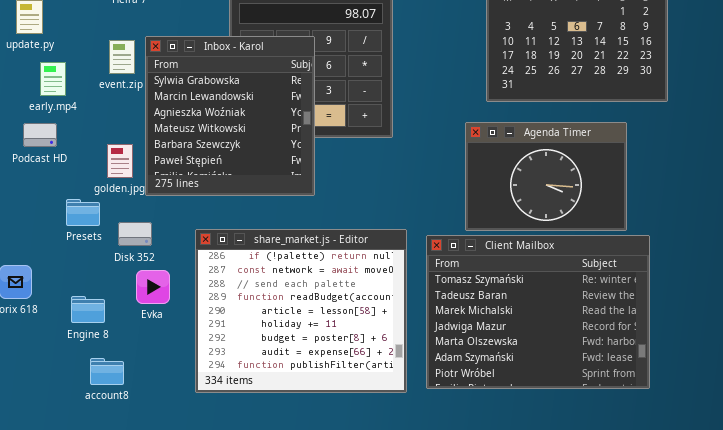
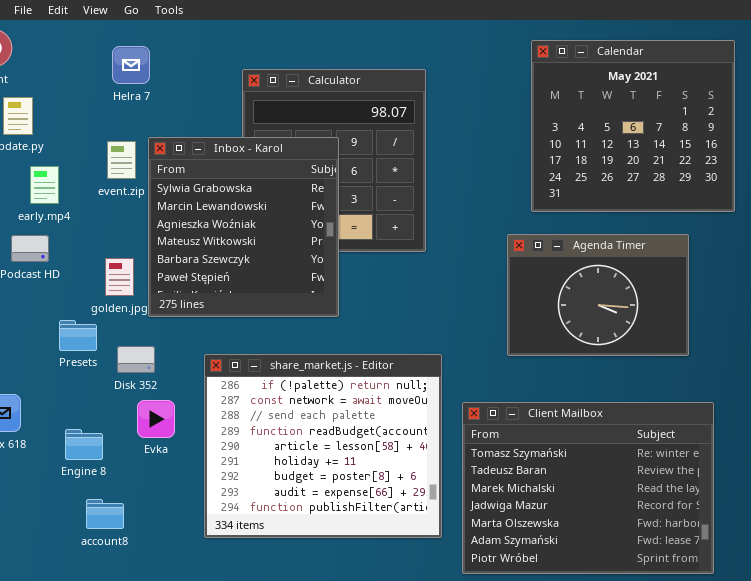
Client Mailbox: [426,235,650,389] -> [462,402,714,574], moved

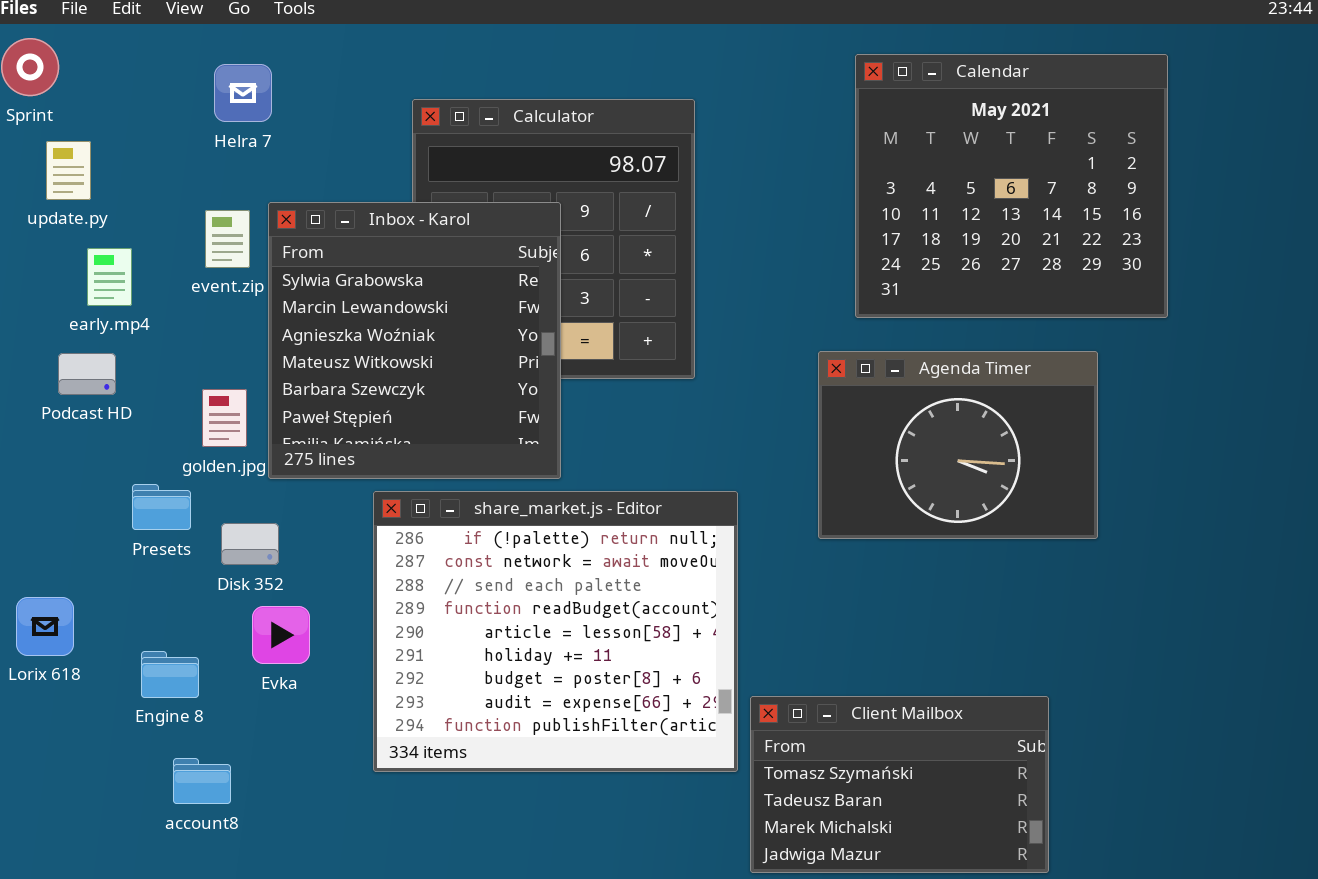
share_market.js - Editor: [204,354,442,538] -> [373,491,738,772], moved
Client Mailbox: [462,402,714,574] -> [750,696,1049,873], resized

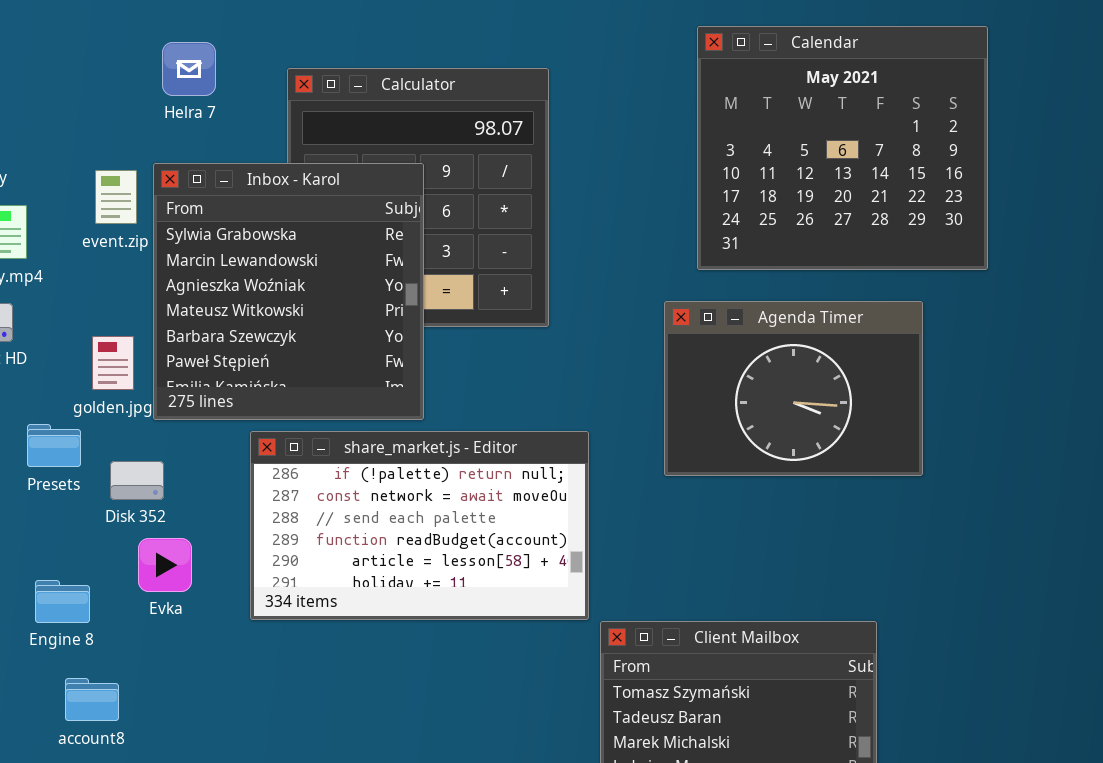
Helra 7: [214,64,272,122] -> [162,42,216,96], moved
share_market.js - Editor: [373,491,738,772] -> [250,431,589,620], resized

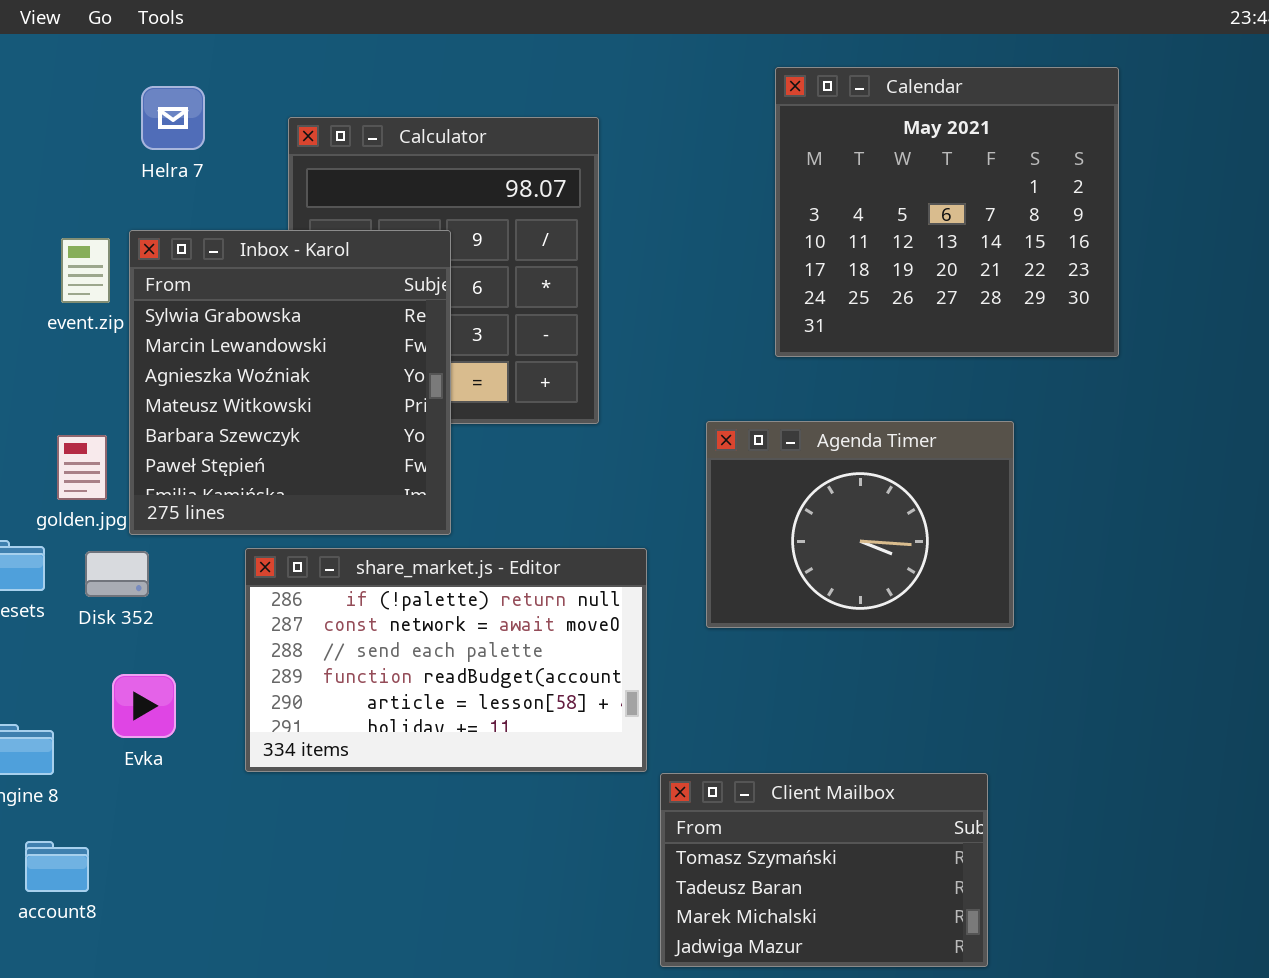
Agenda Timer: [664,301,923,476] -> [706,421,1014,628], moved
Disk 352: [110,461,164,500] -> [85,551,149,597], moved

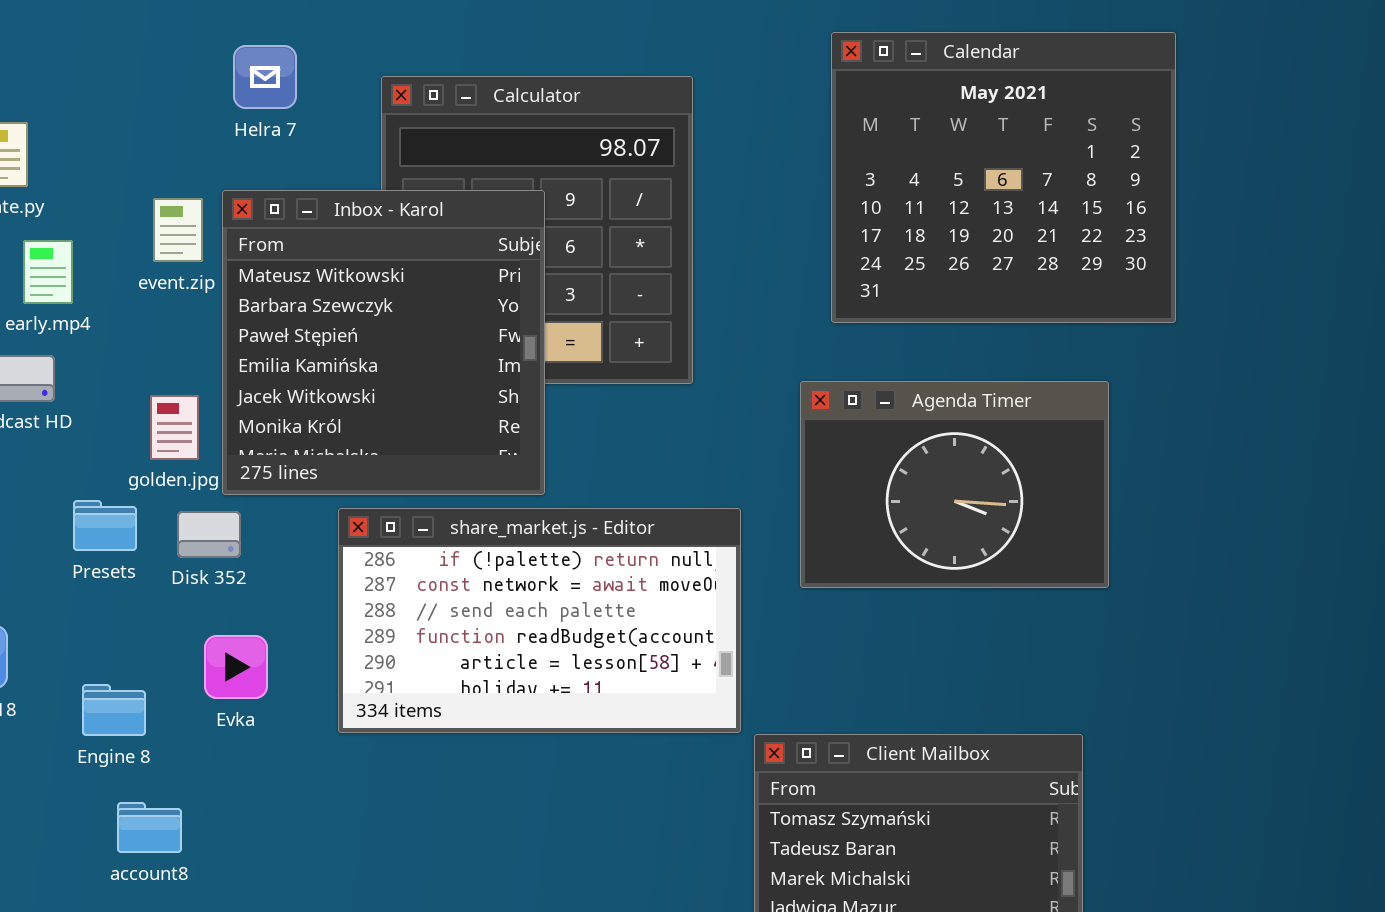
Calendar: [775,67,1119,357] -> [831,32,1176,323], moved
Inbox - Karol: [129,230,451,535] -> [222,190,545,495], scrolled down 3 rows

